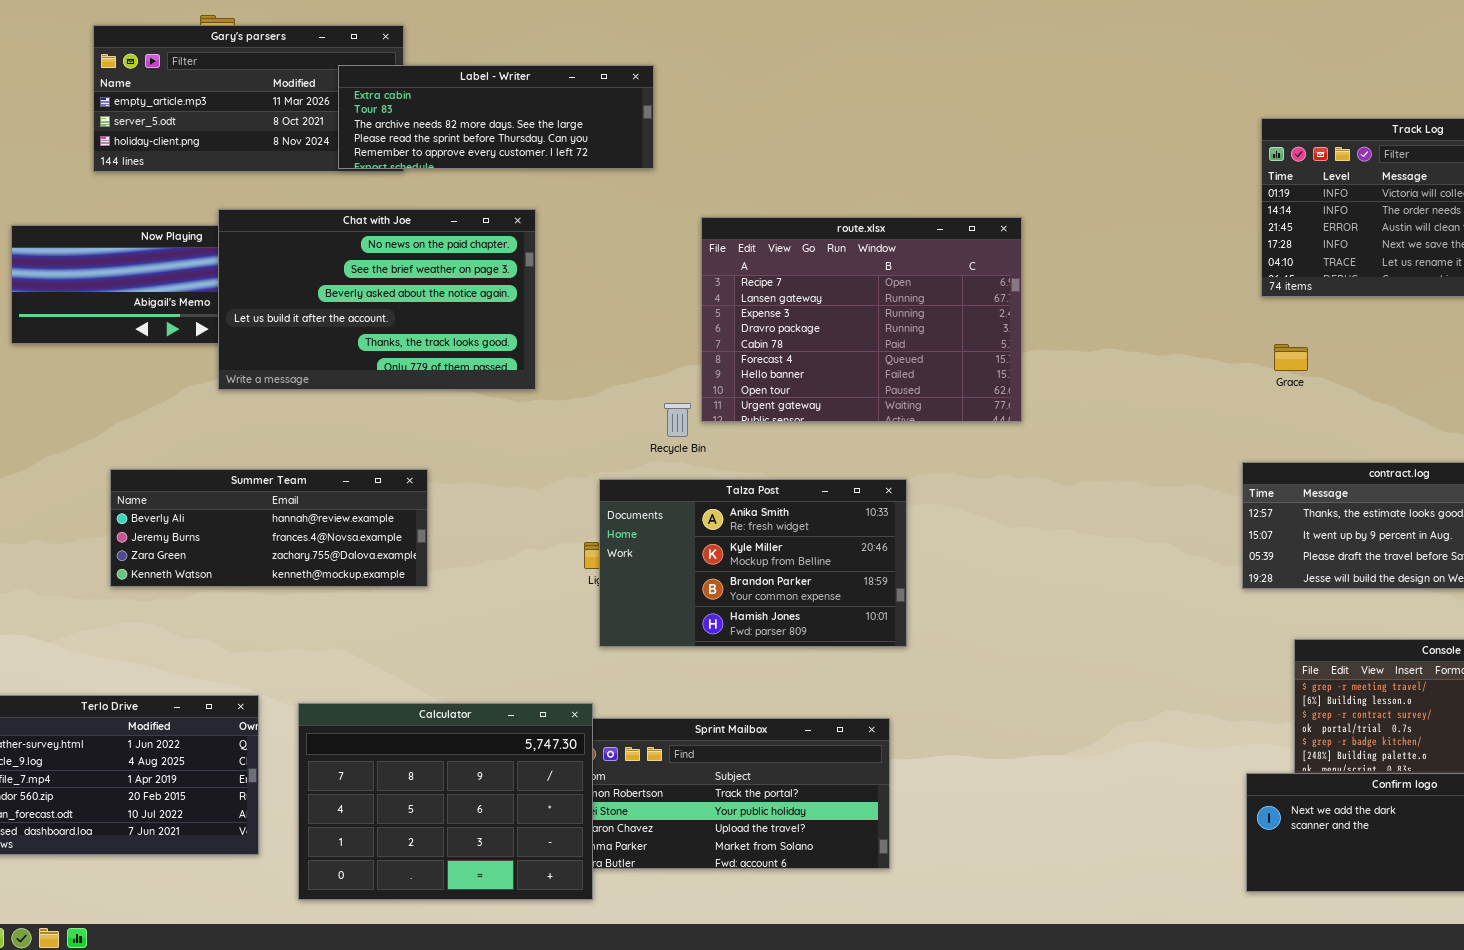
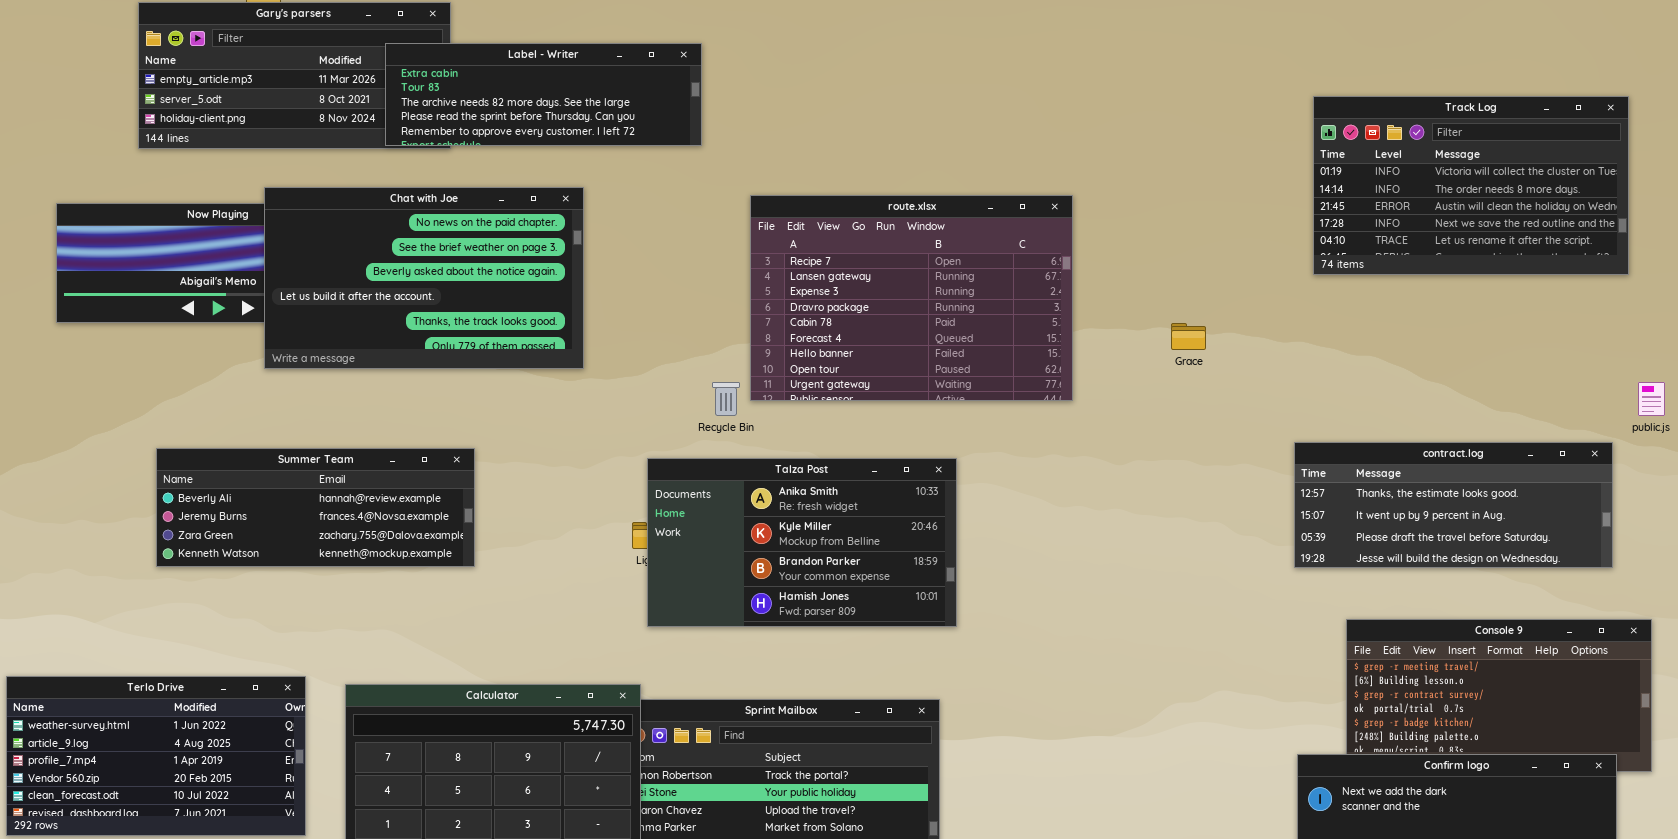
Grace: [1274,344,1308,371] -> [1171,323,1206,350], moved

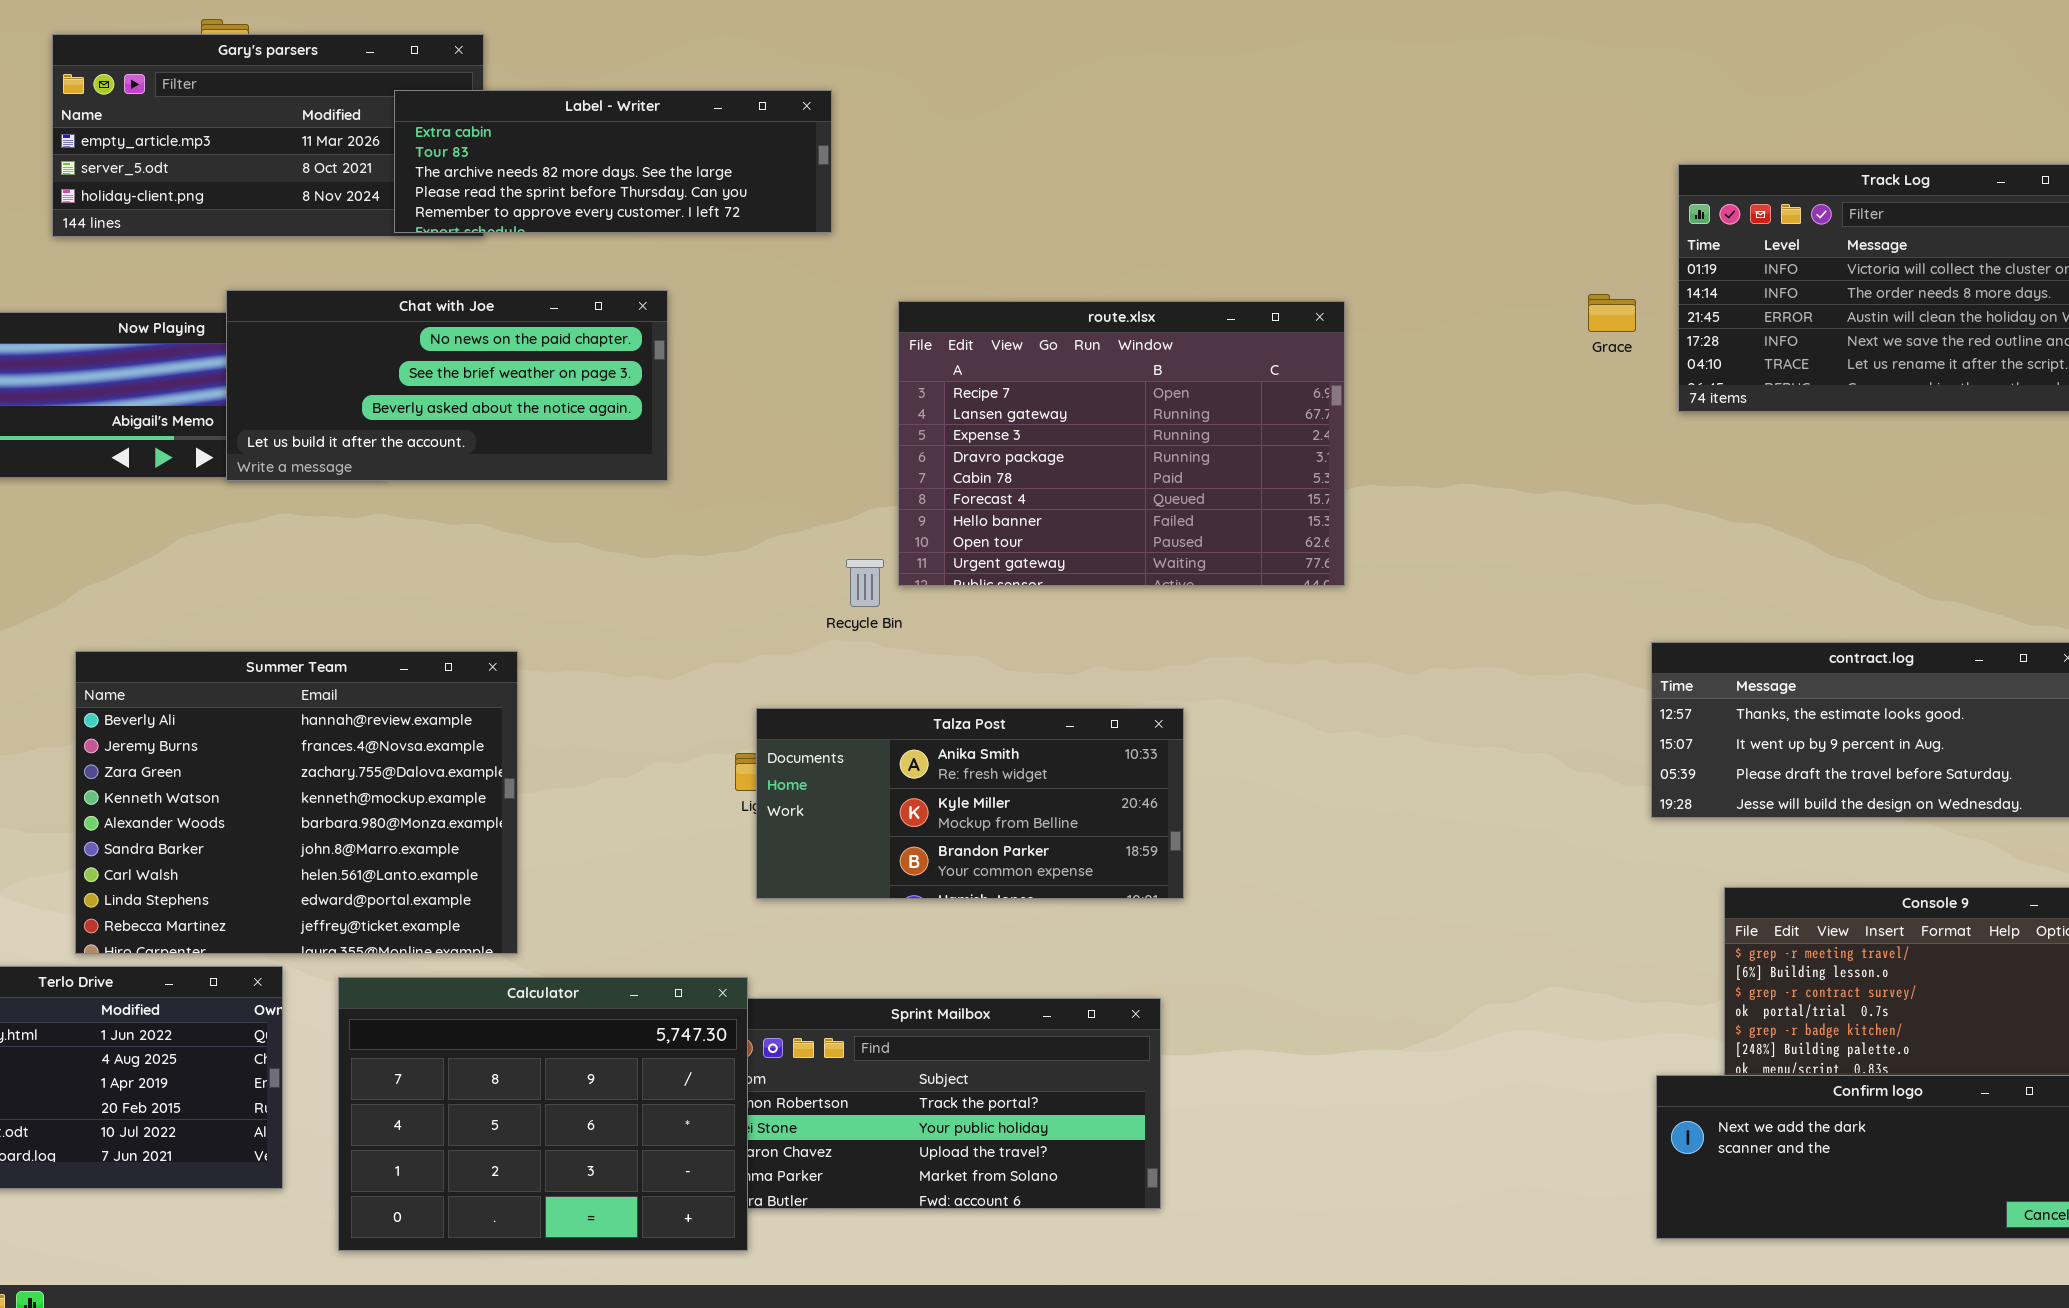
Chat with Joe: [264,187,584,369] -> [226,290,668,481], resized
Grace: [1171,323,1206,350] -> [1588,294,1636,332], moved
Summer Team: [156,448,475,567] -> [75,651,518,954], resized
Talza Post: [647,458,957,627] -> [756,708,1184,899], resized

